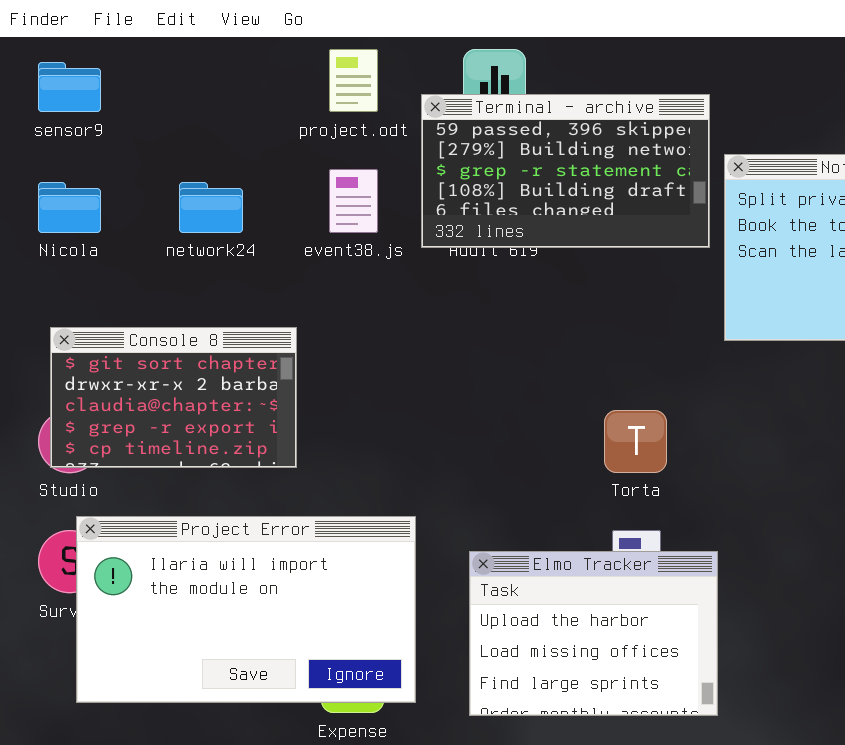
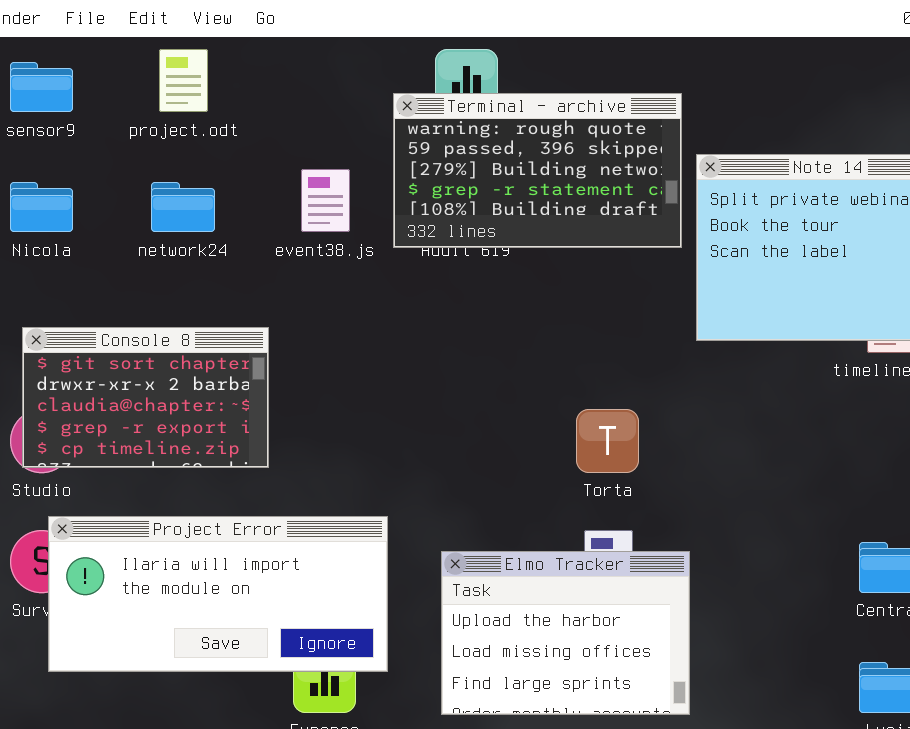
project.odt: [329,49,378,112] -> [159,49,208,112], moved
Terminal - archive: [421,94,710,248] -> [393,93,682,248], scrolled up 1 row
Project Error: [76,516,416,703] -> [48,516,388,672], resized

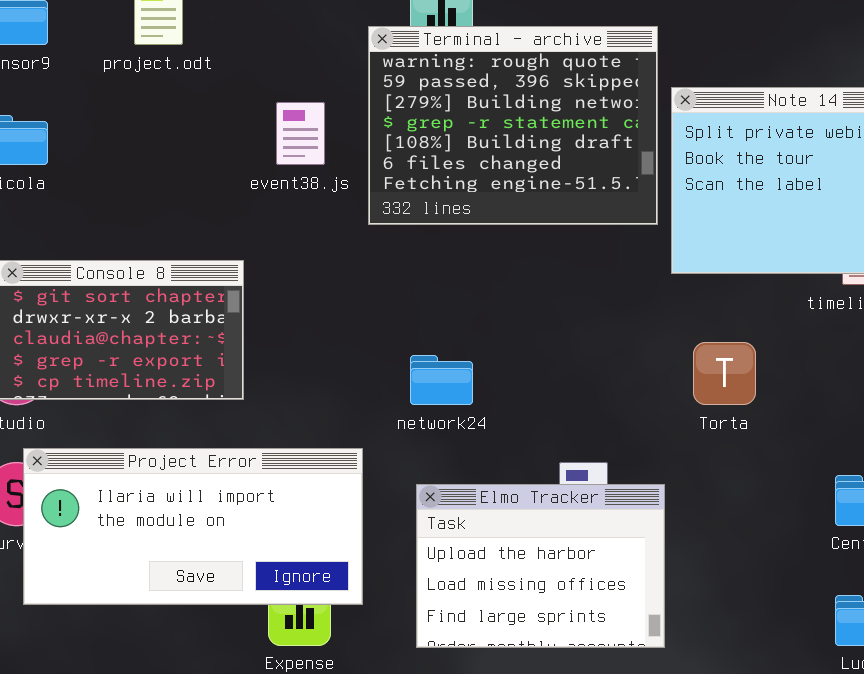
Terminal - archive: [393,93,682,248] -> [368,26,658,225], resized
network24: [151,182,215,232] -> [410,355,473,405], moved
Torta: [576,409,639,473] -> [693,342,756,405], moved

